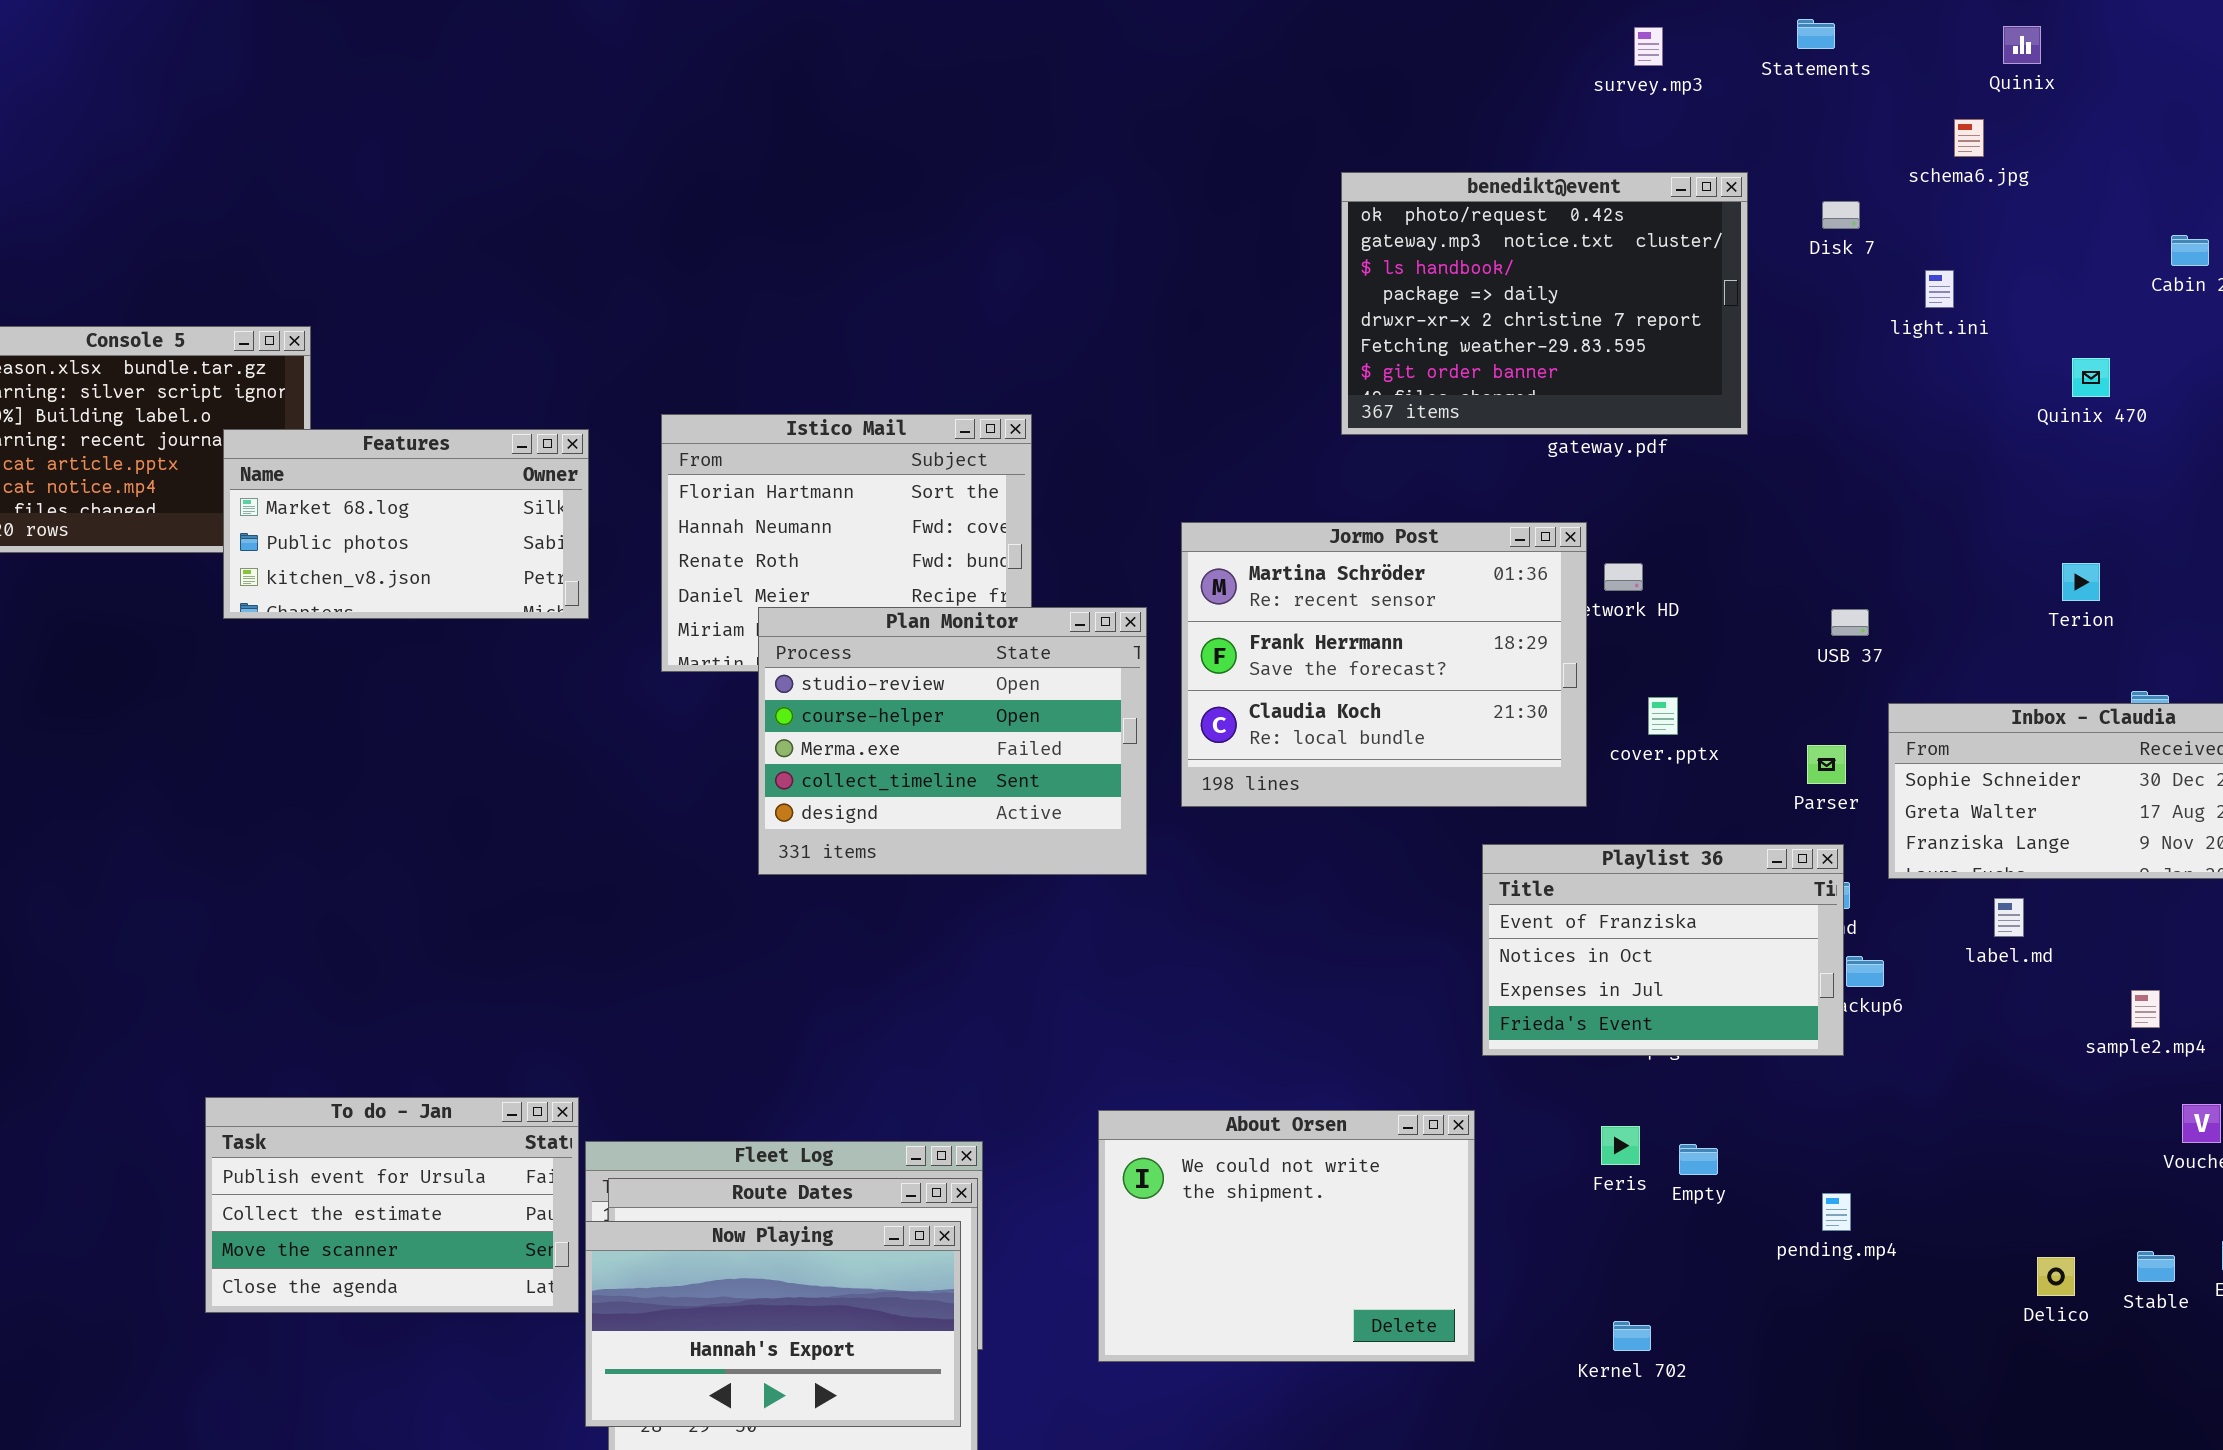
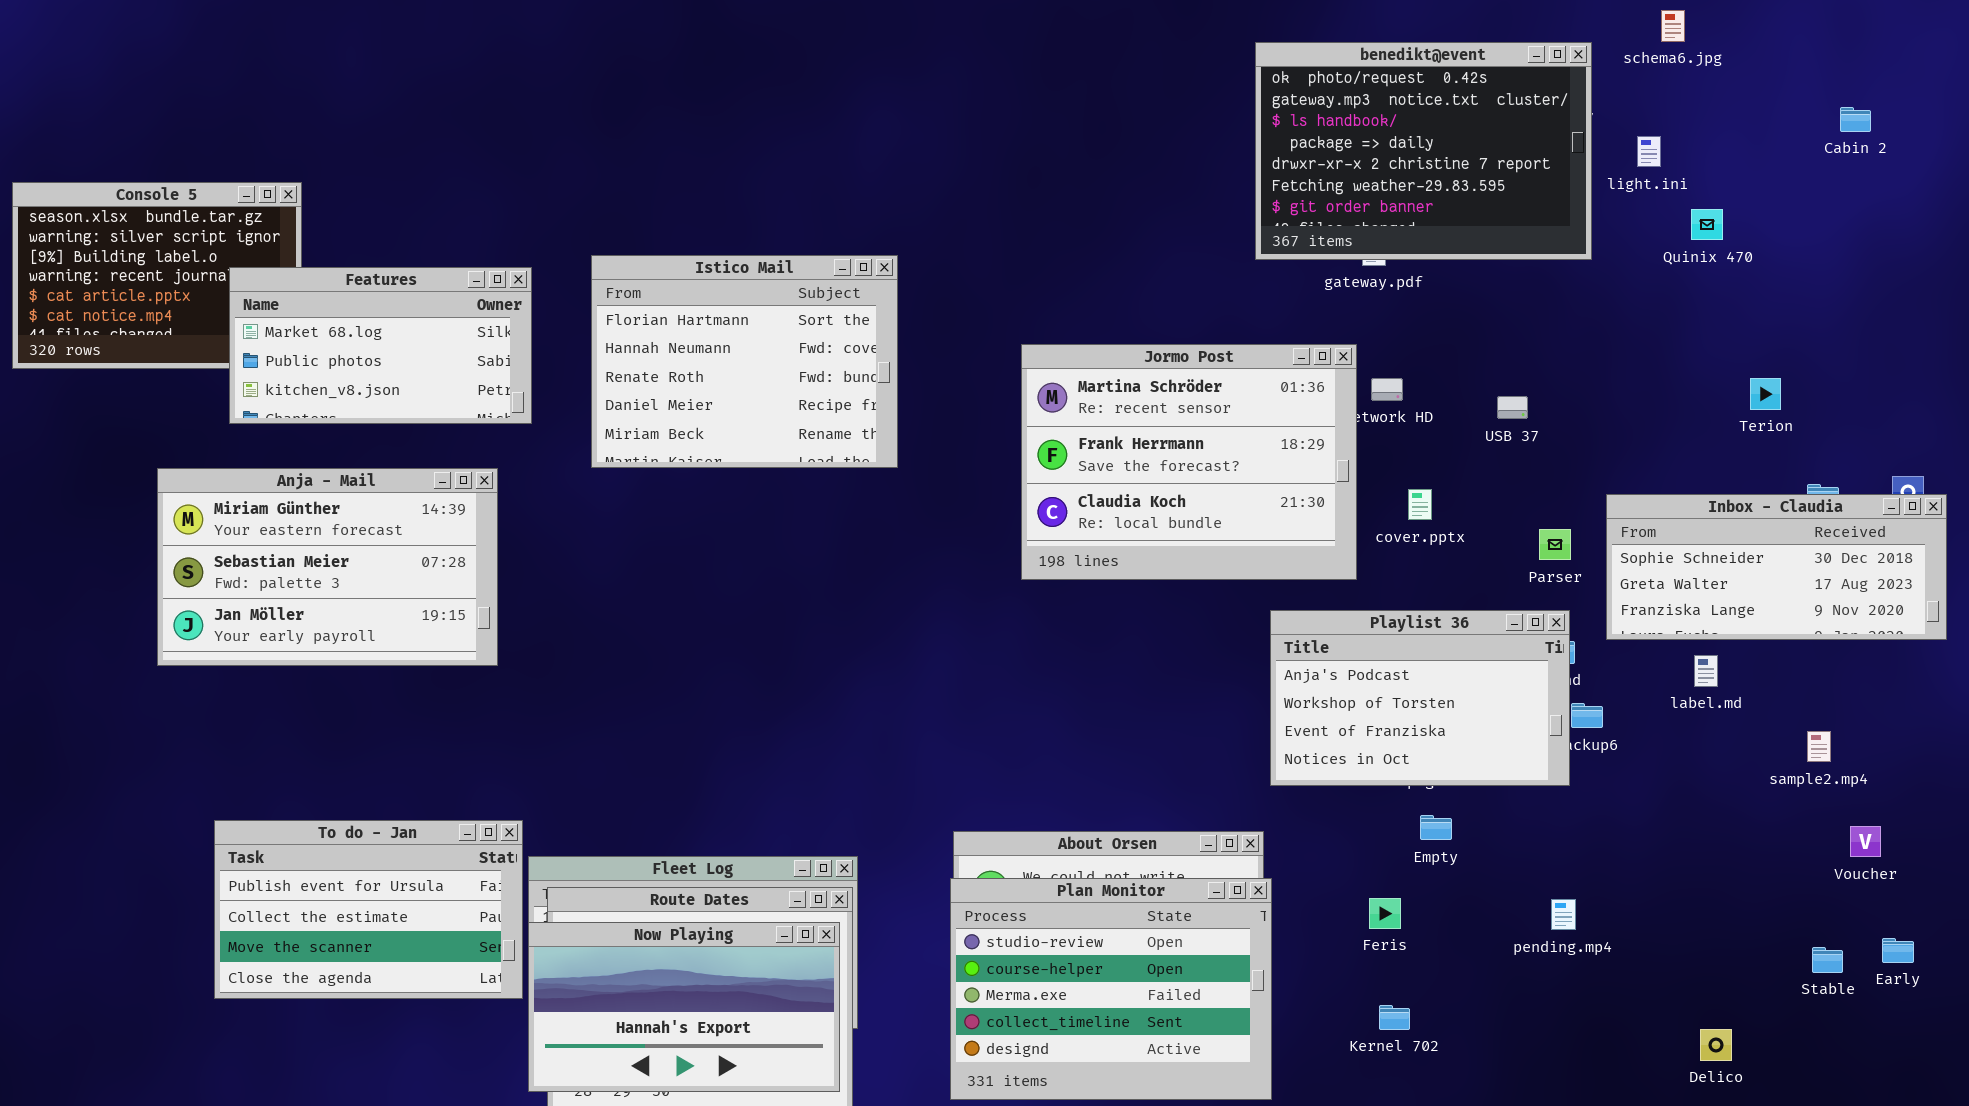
benedikt@event: [1341,172,1748,435] -> [1255,42,1592,260], moved
Quinix 470: [2072,358,2110,397] -> [1691,209,1723,240], moved
Plan Monitor: [758,607,1147,875] -> [950,878,1272,1100], moved
USB 37: [1831,609,1869,636] -> [1497,396,1528,419], moved
Anja - Mail: none -> [157,468,498,666], opened
Playlist 36: [1482,844,1844,1056] -> [1270,610,1570,786], scrolled up 2 rows
Feris: [1601,1126,1640,1165] -> [1369,898,1401,929], moved
Empty: [1679,1144,1718,1175] -> [1420,815,1452,840], moved
Delico: [2037,1257,2075,1296] -> [1700,1029,1732,1061], moved

